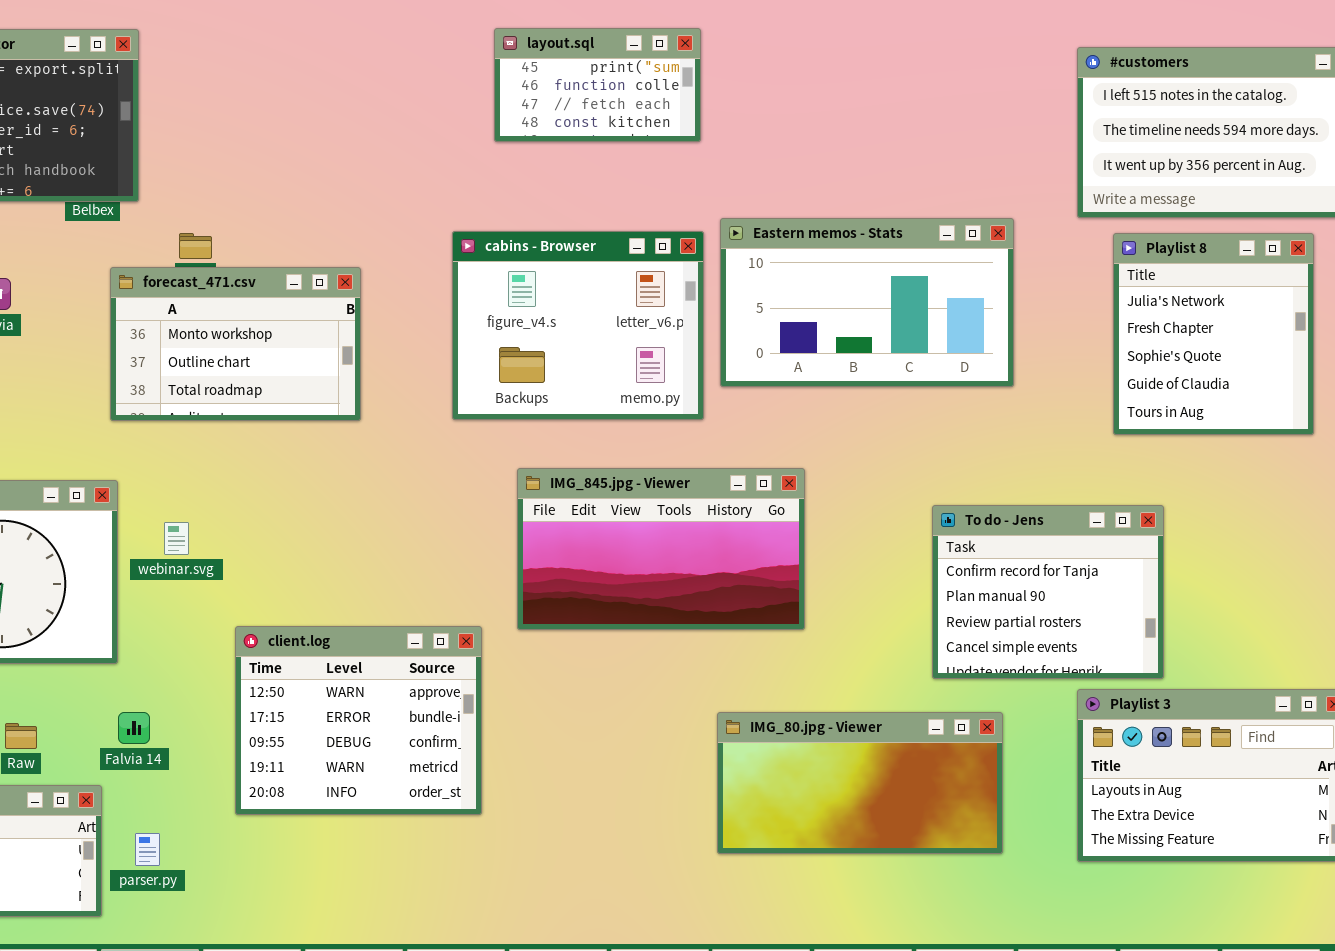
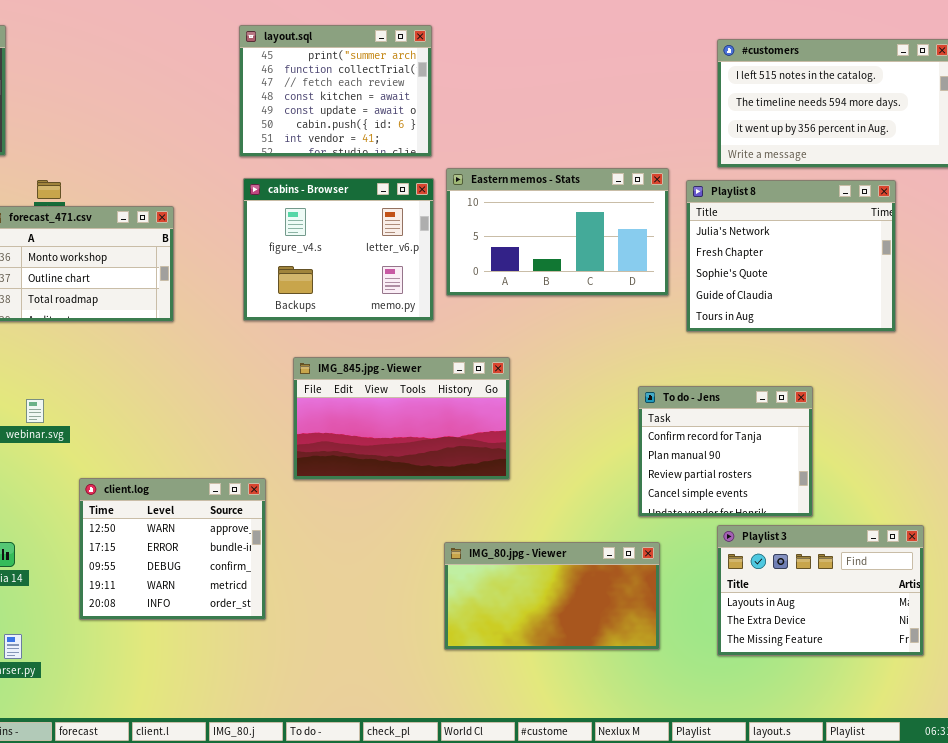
layout.sql: [494,28,701,142] -> [239,25,432,157], resized
Playlist 8: [1113,233,1314,435] -> [686,180,896,332], resized
To do - Jens: [932,505,1164,679] -> [638,386,813,517], moved

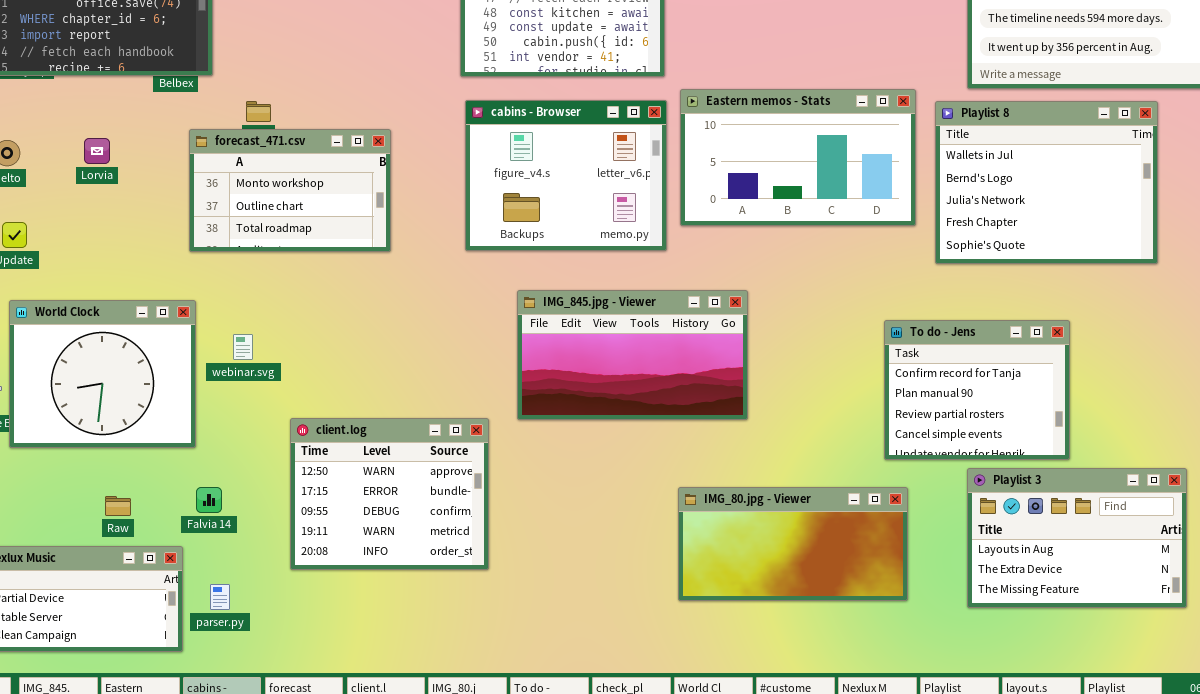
Playlist 8: [686,180,896,332] -> [935,101,1158,264], scrolled up 2 rows

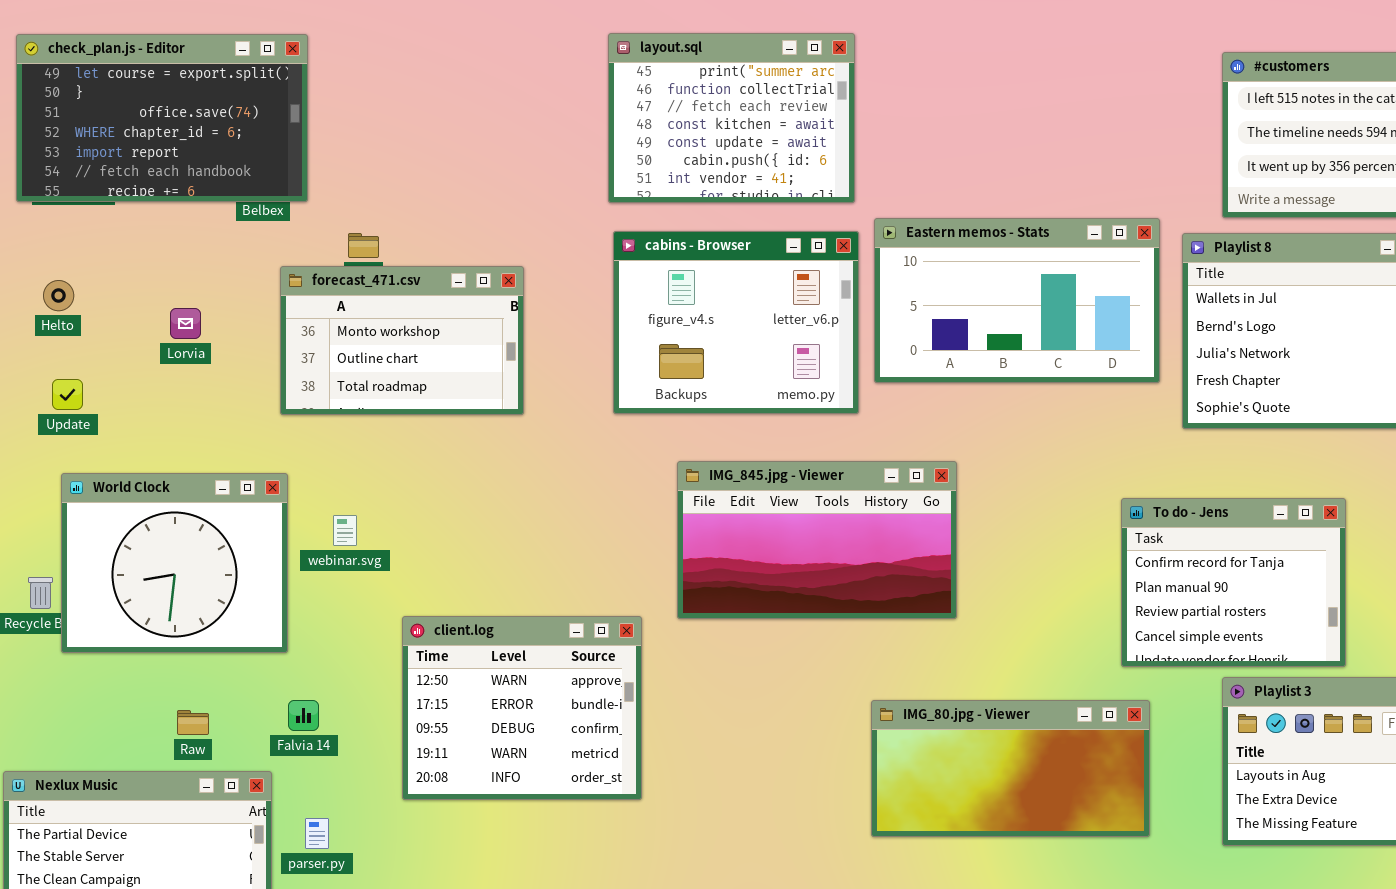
Lorvia: [84,138,110,164] -> [170,308,201,339], moved

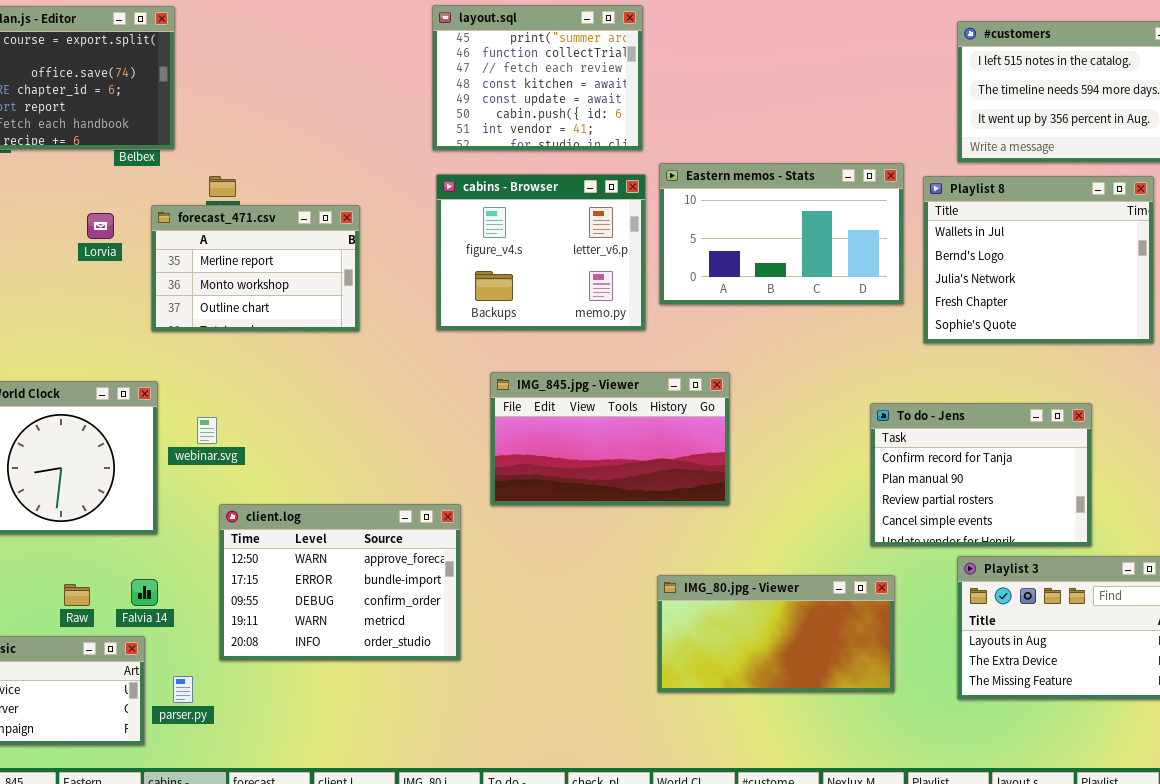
forecast_471.csv: [280,266,524,415] -> [151,205,360,332], scrolled up 1 row
Lorvia: [170,308,201,339] -> [87,213,114,239], moved
To do - Jens: [1121,498,1346,667] -> [870,403,1092,547], resized
client.log: [402,616,642,800] -> [219,504,461,661], resized
Falvia 14: [288,700,319,731] -> [131,579,158,606], moved

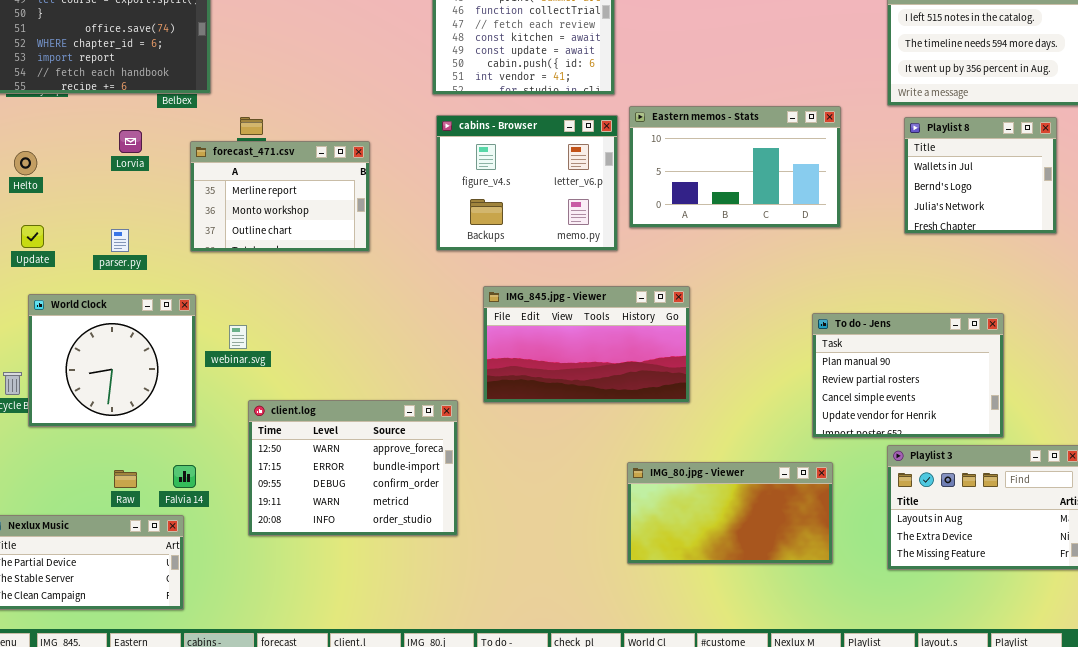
Playlist 8: [923,176,1154,344] -> [904,117,1057,234], resized
Lorvia: [87,213,114,239] -> [119,130,142,153], moved
To do - Jens: [870,403,1092,547] -> [812,313,1004,438], scrolled down 1 row
parser.py: [173,676,193,703] -> [111,229,129,252], moved

